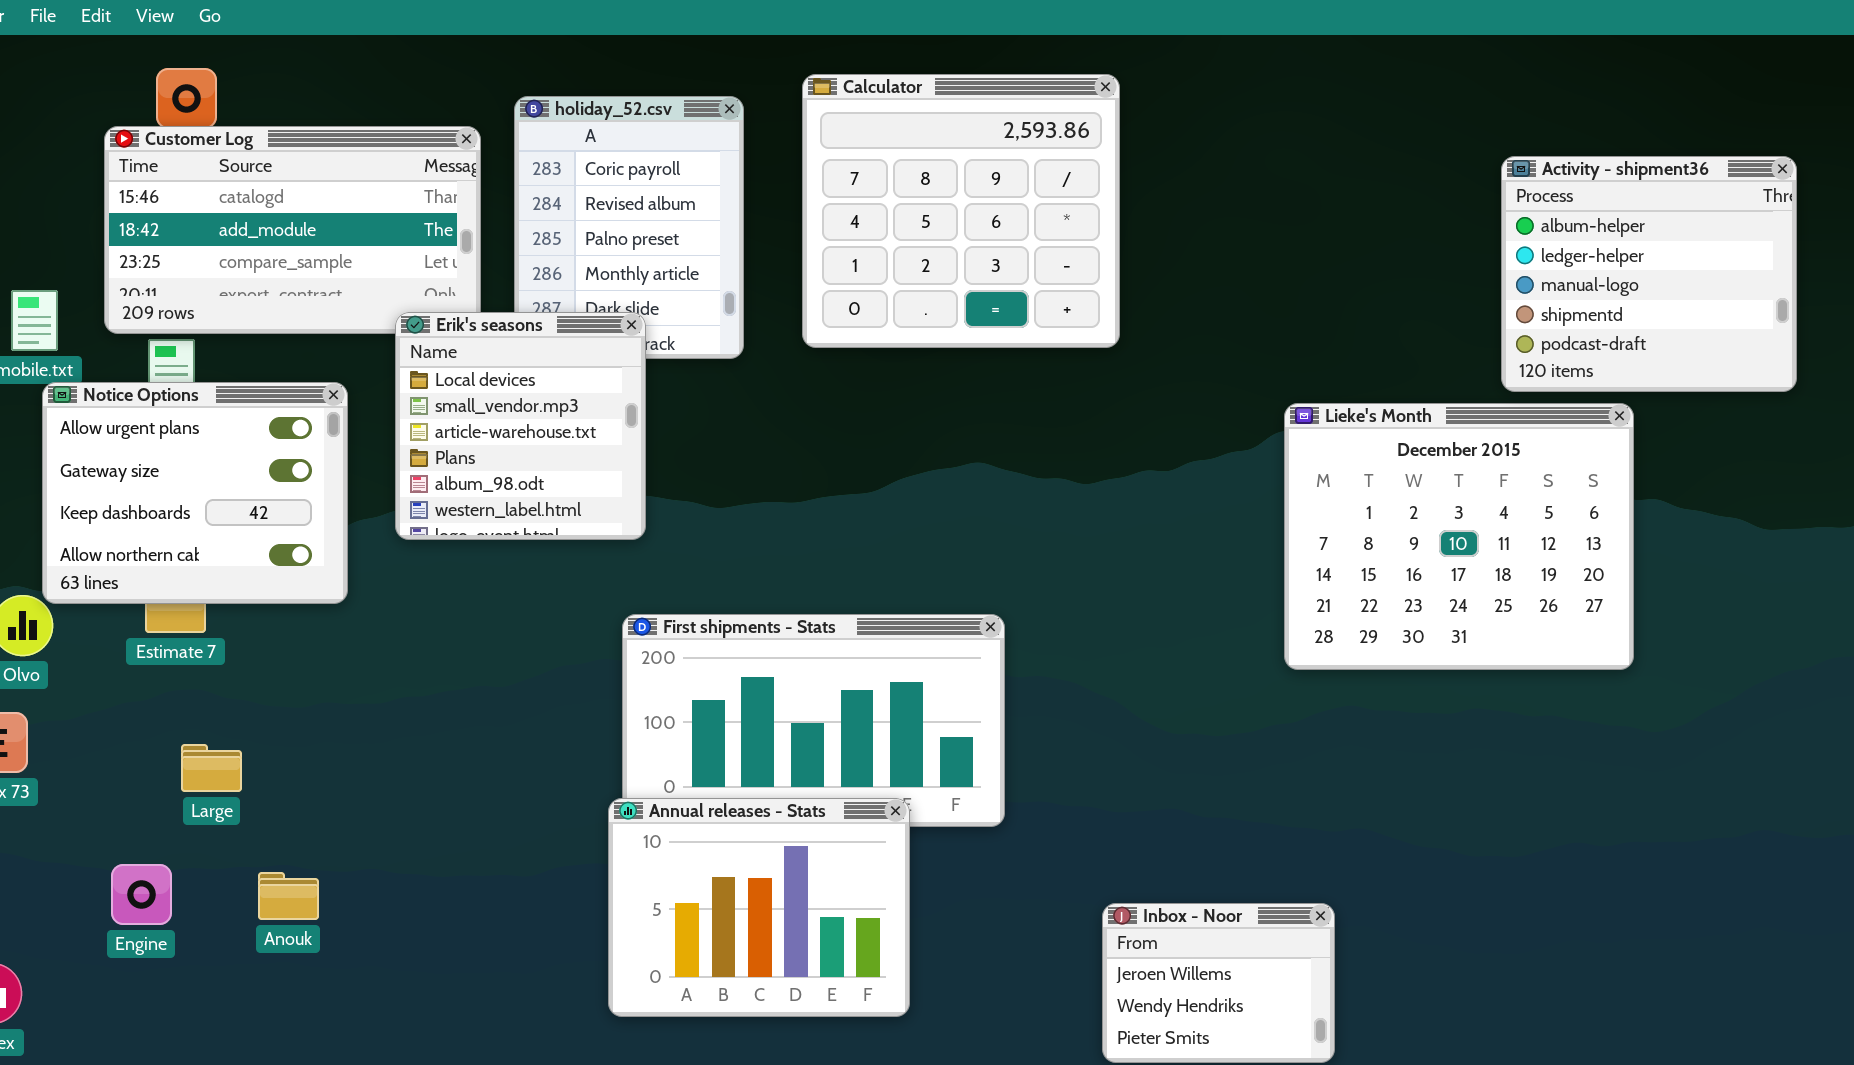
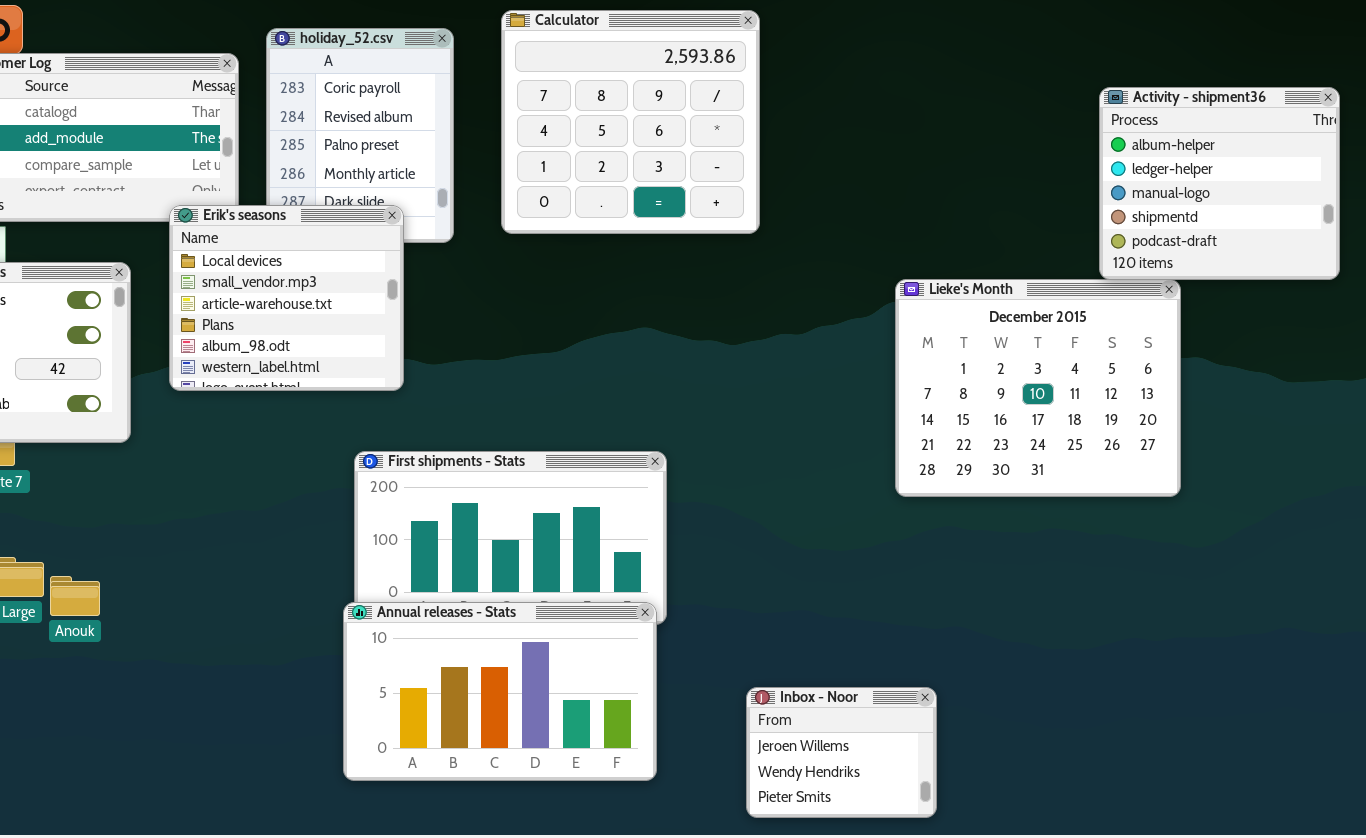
Activity - shipment36: [1501,156,1797,392] -> [1099,87,1340,280], moved
Erik's seasons: [395,312,646,540] -> [169,205,404,391], resized
Annual releases - Stats: [608,798,910,1017] -> [343,602,657,781], resized
Anouk: [258,872,319,920] -> [50,576,100,616], moved

